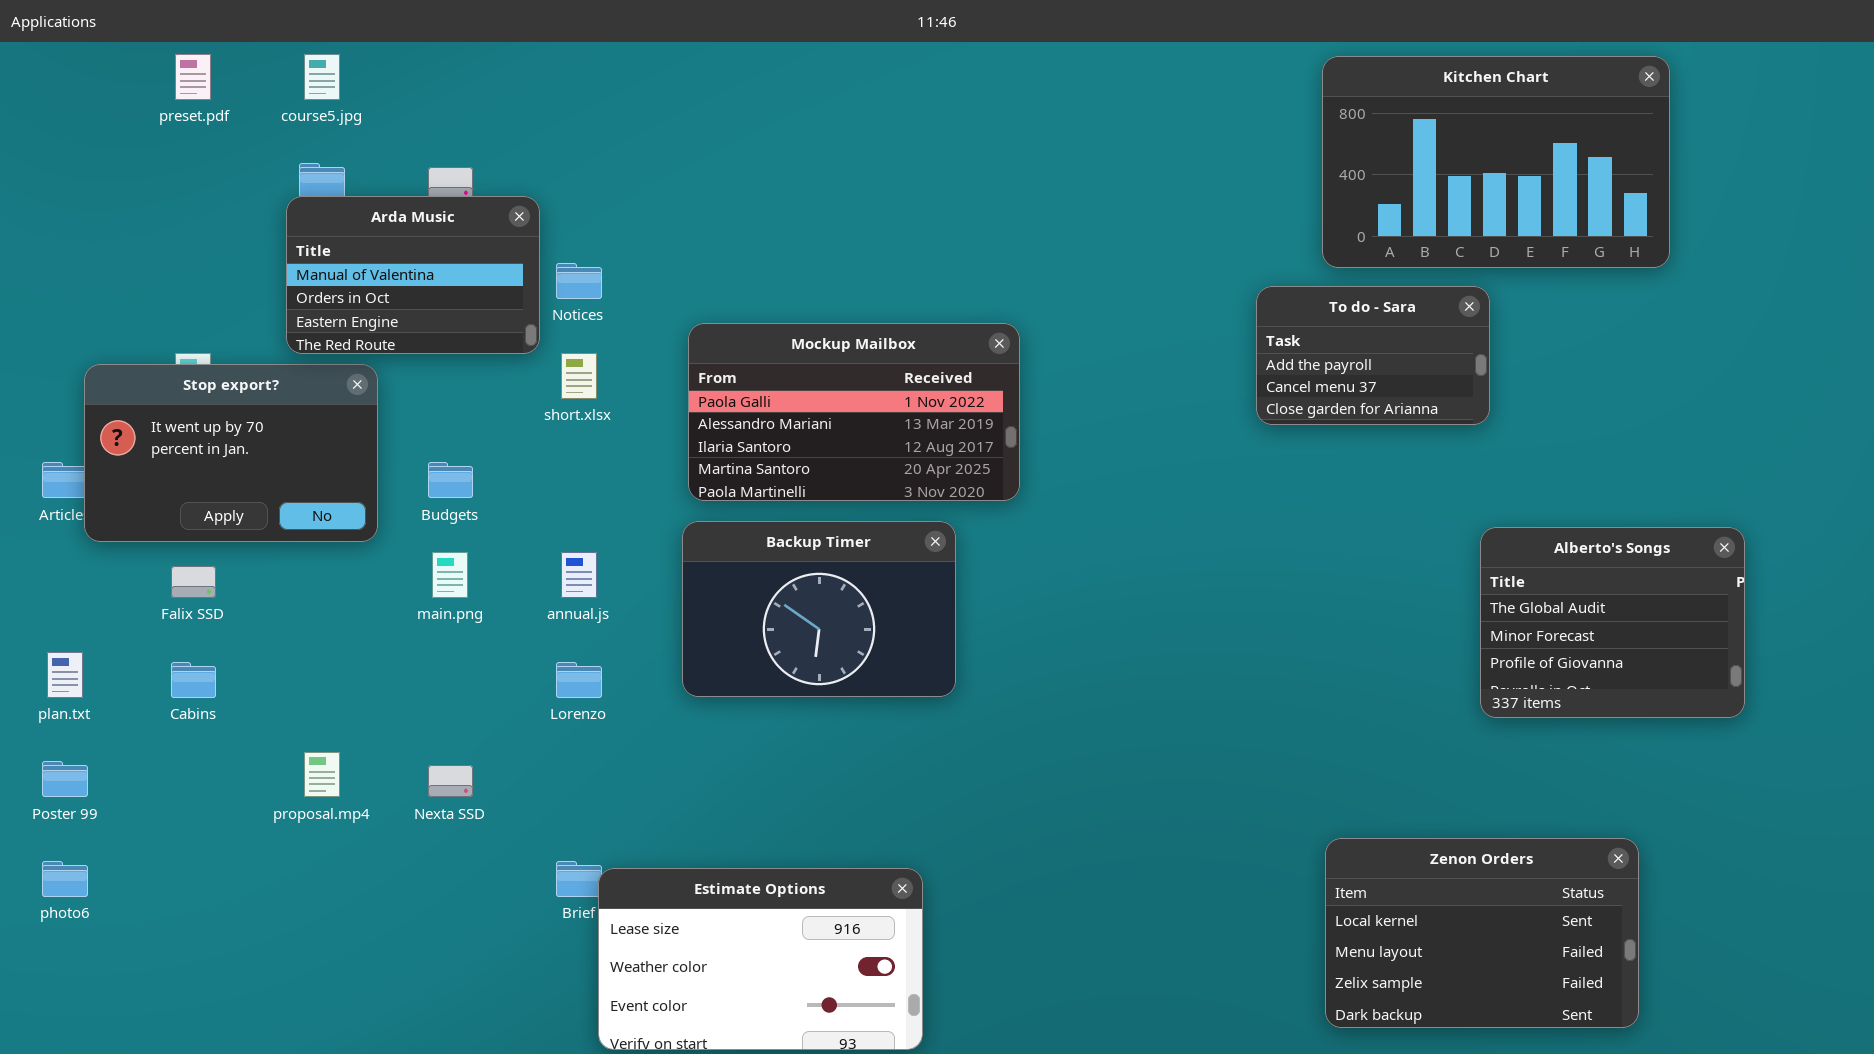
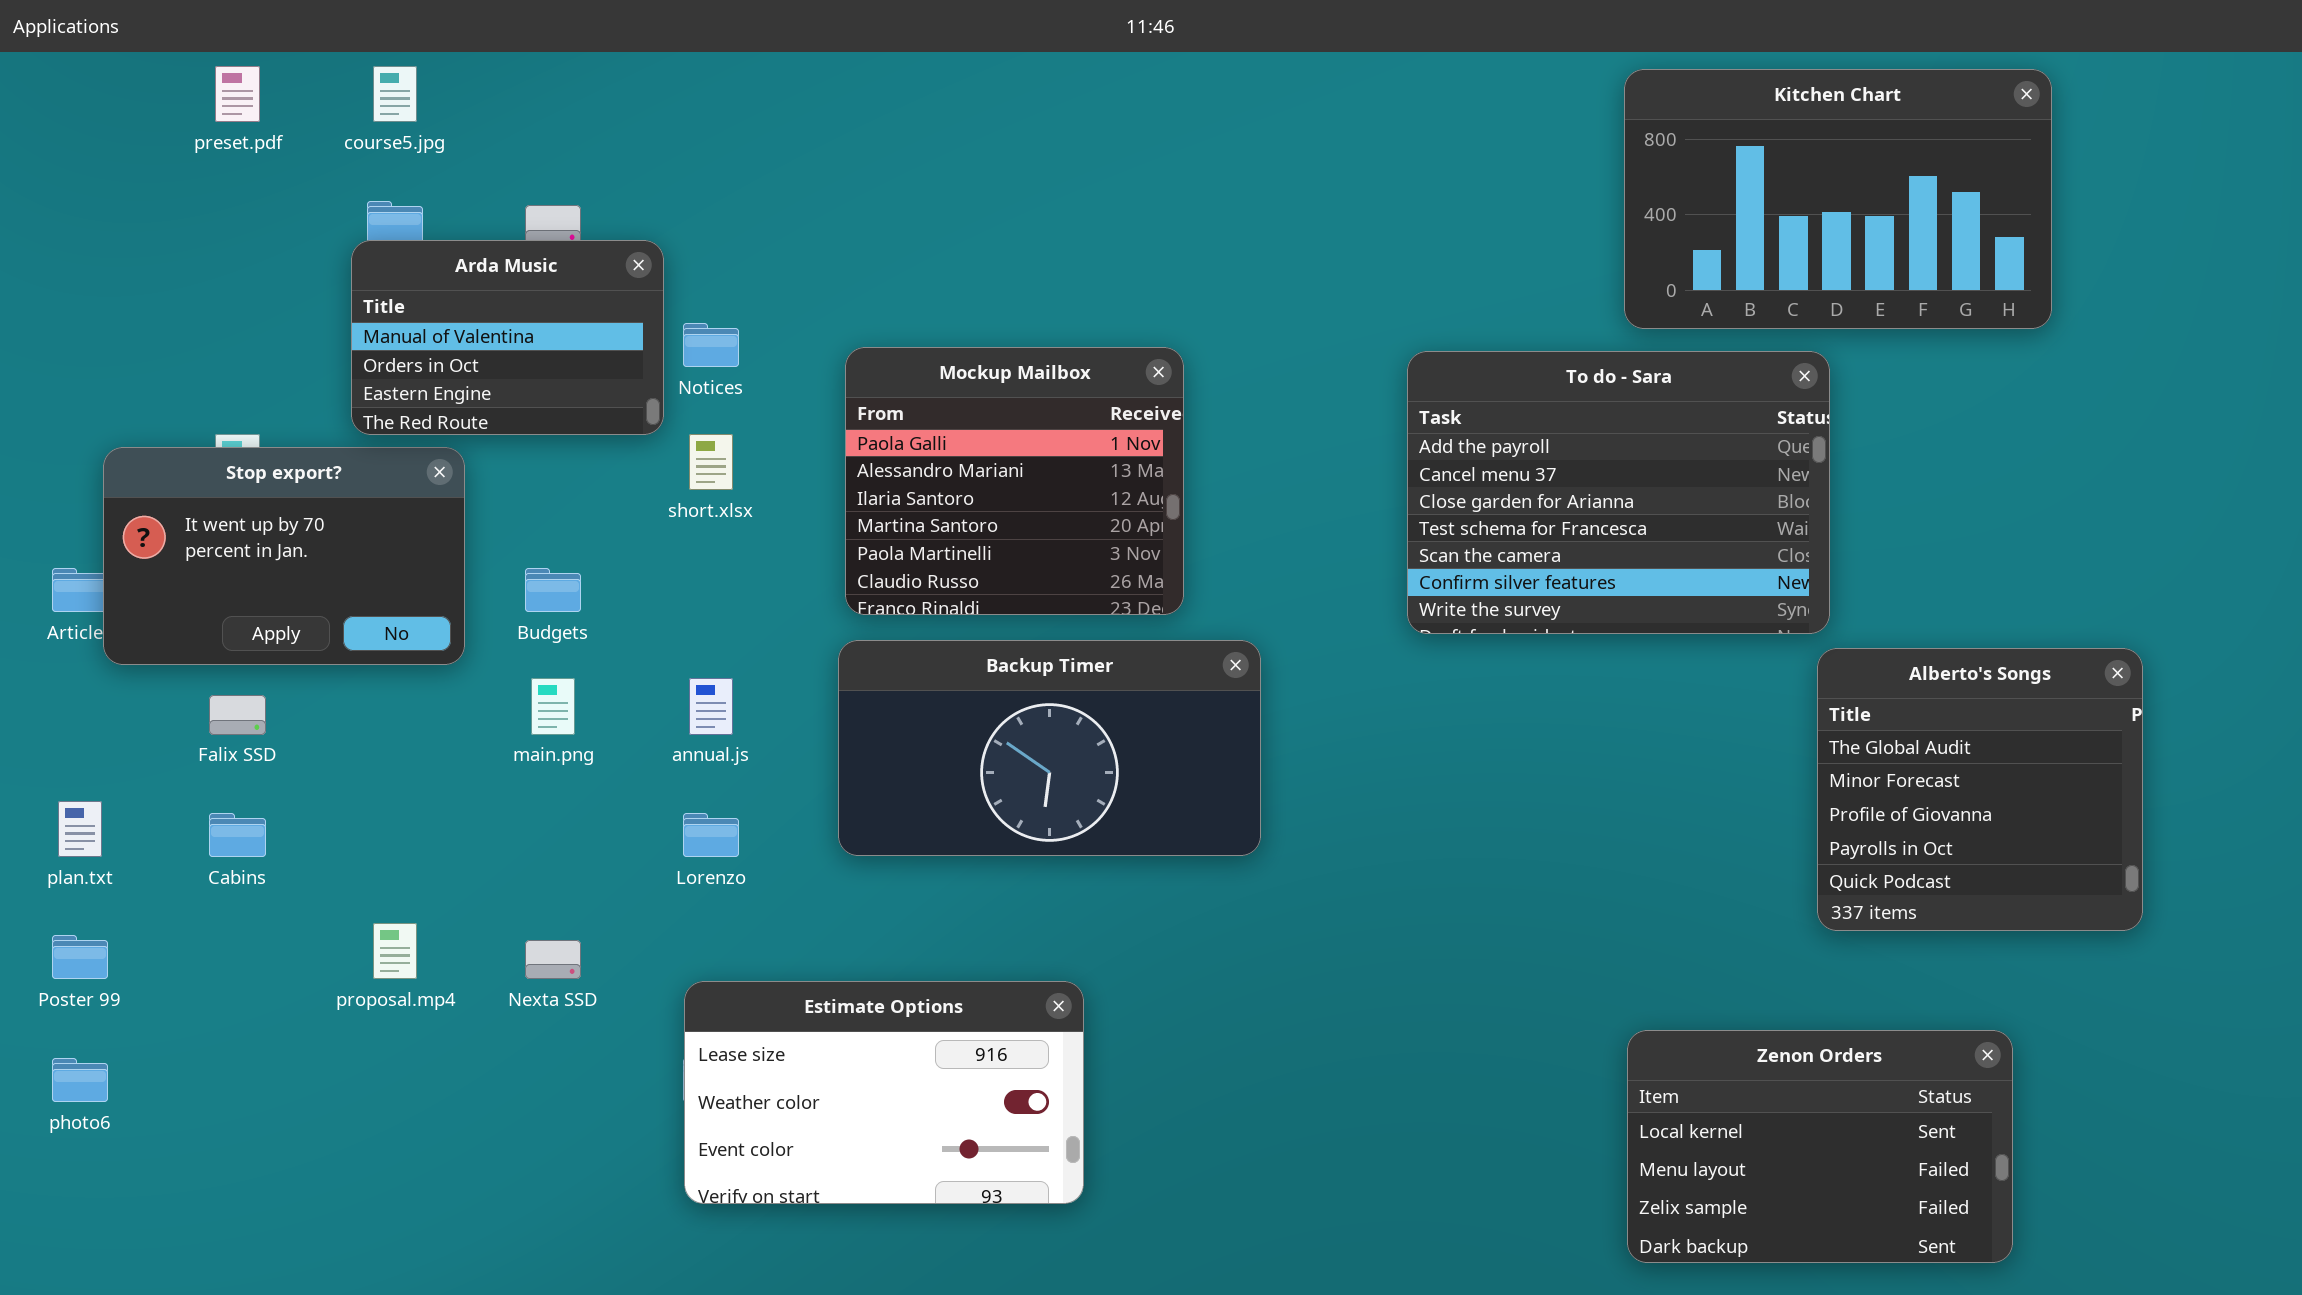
To do - Sara: [1256,286,1490,425] -> [1407,351,1830,634], resized
Mockup Mailbox: [688,323,1020,501] -> [845,347,1184,615], resized
Backup Timer: [682,521,956,697] -> [838,640,1261,856], resized
Alberto's Songs: [1480,527,1745,718] -> [1817,648,2143,931], resized
Estimate Options: [598,868,923,1050] -> [684,981,1084,1204], moved

